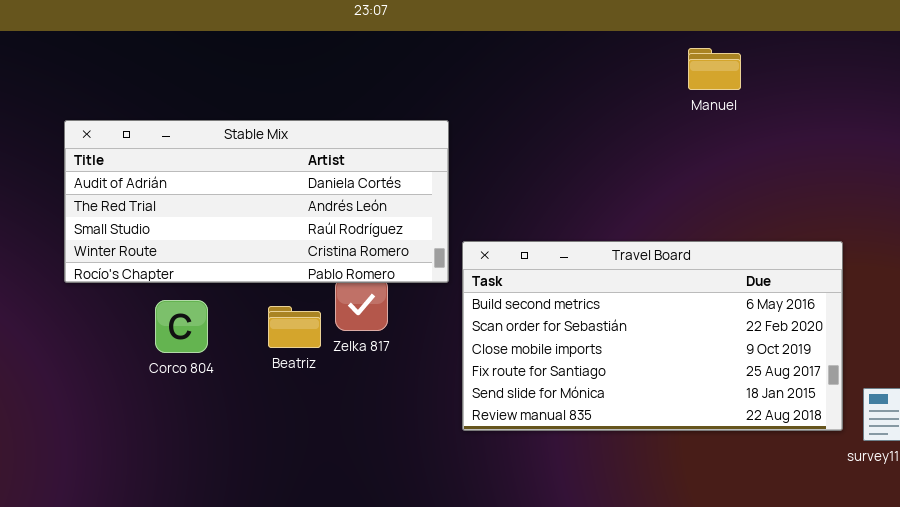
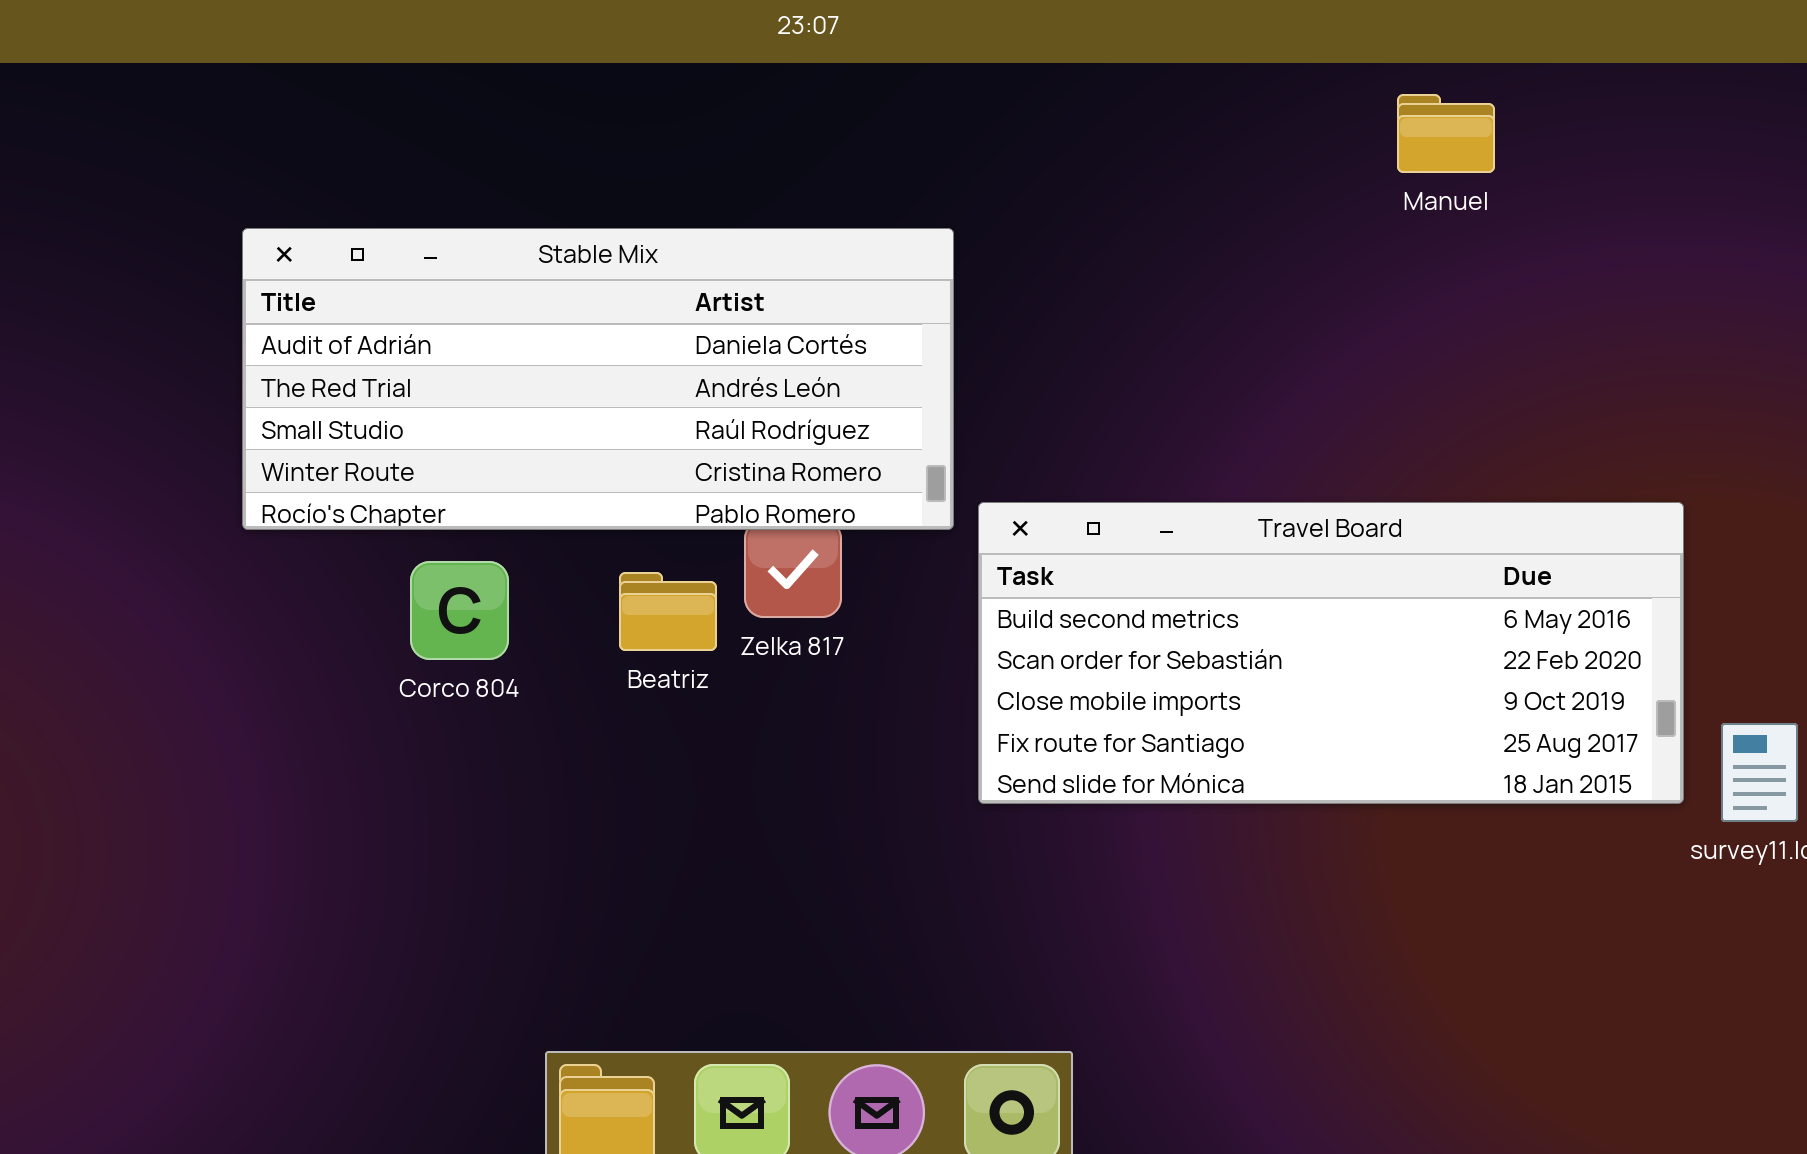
Travel Board: [462,241,843,431] -> [978,502,1684,804], resized

